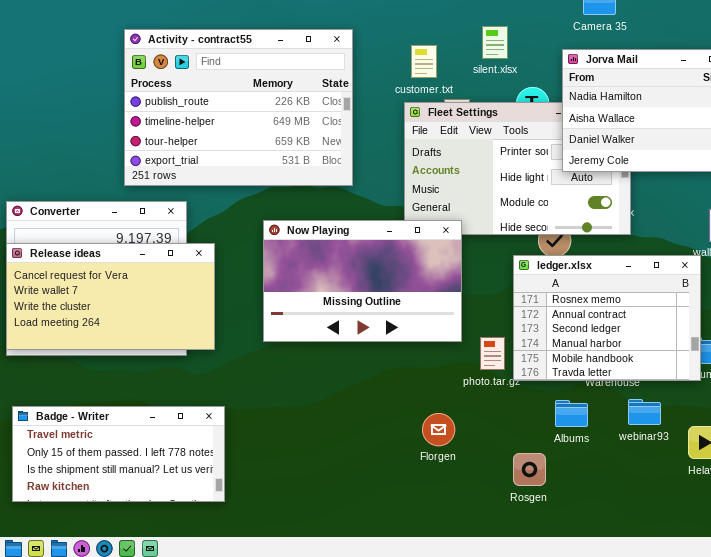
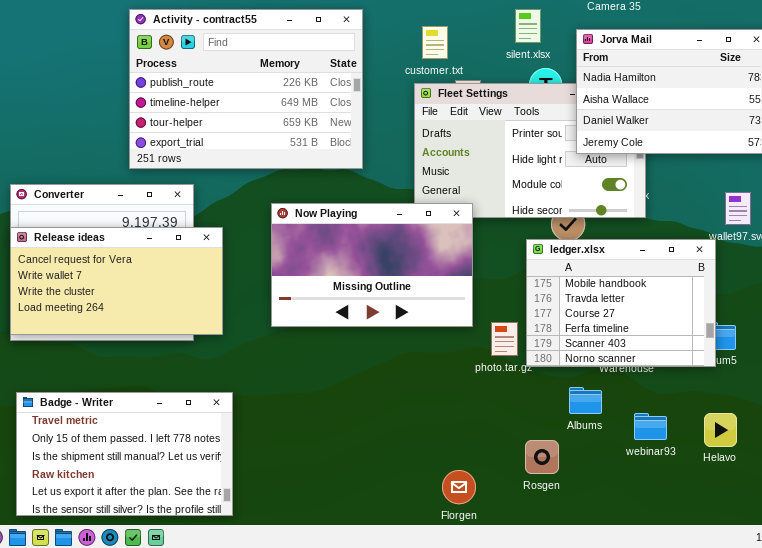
silent.xlsx: [482,26,508,59] -> [515,9,541,43], moved
ledger.xlsx: [513,255,701,381] -> [526,239,716,367], scrolled down 4 rows
webinar93: [628,399,661,425] -> [634,413,667,440], moved
Badge - Writer: [12,406,225,502] -> [16,392,233,516], resized
Florgen: [422,413,455,446] -> [442,470,476,504], moved

